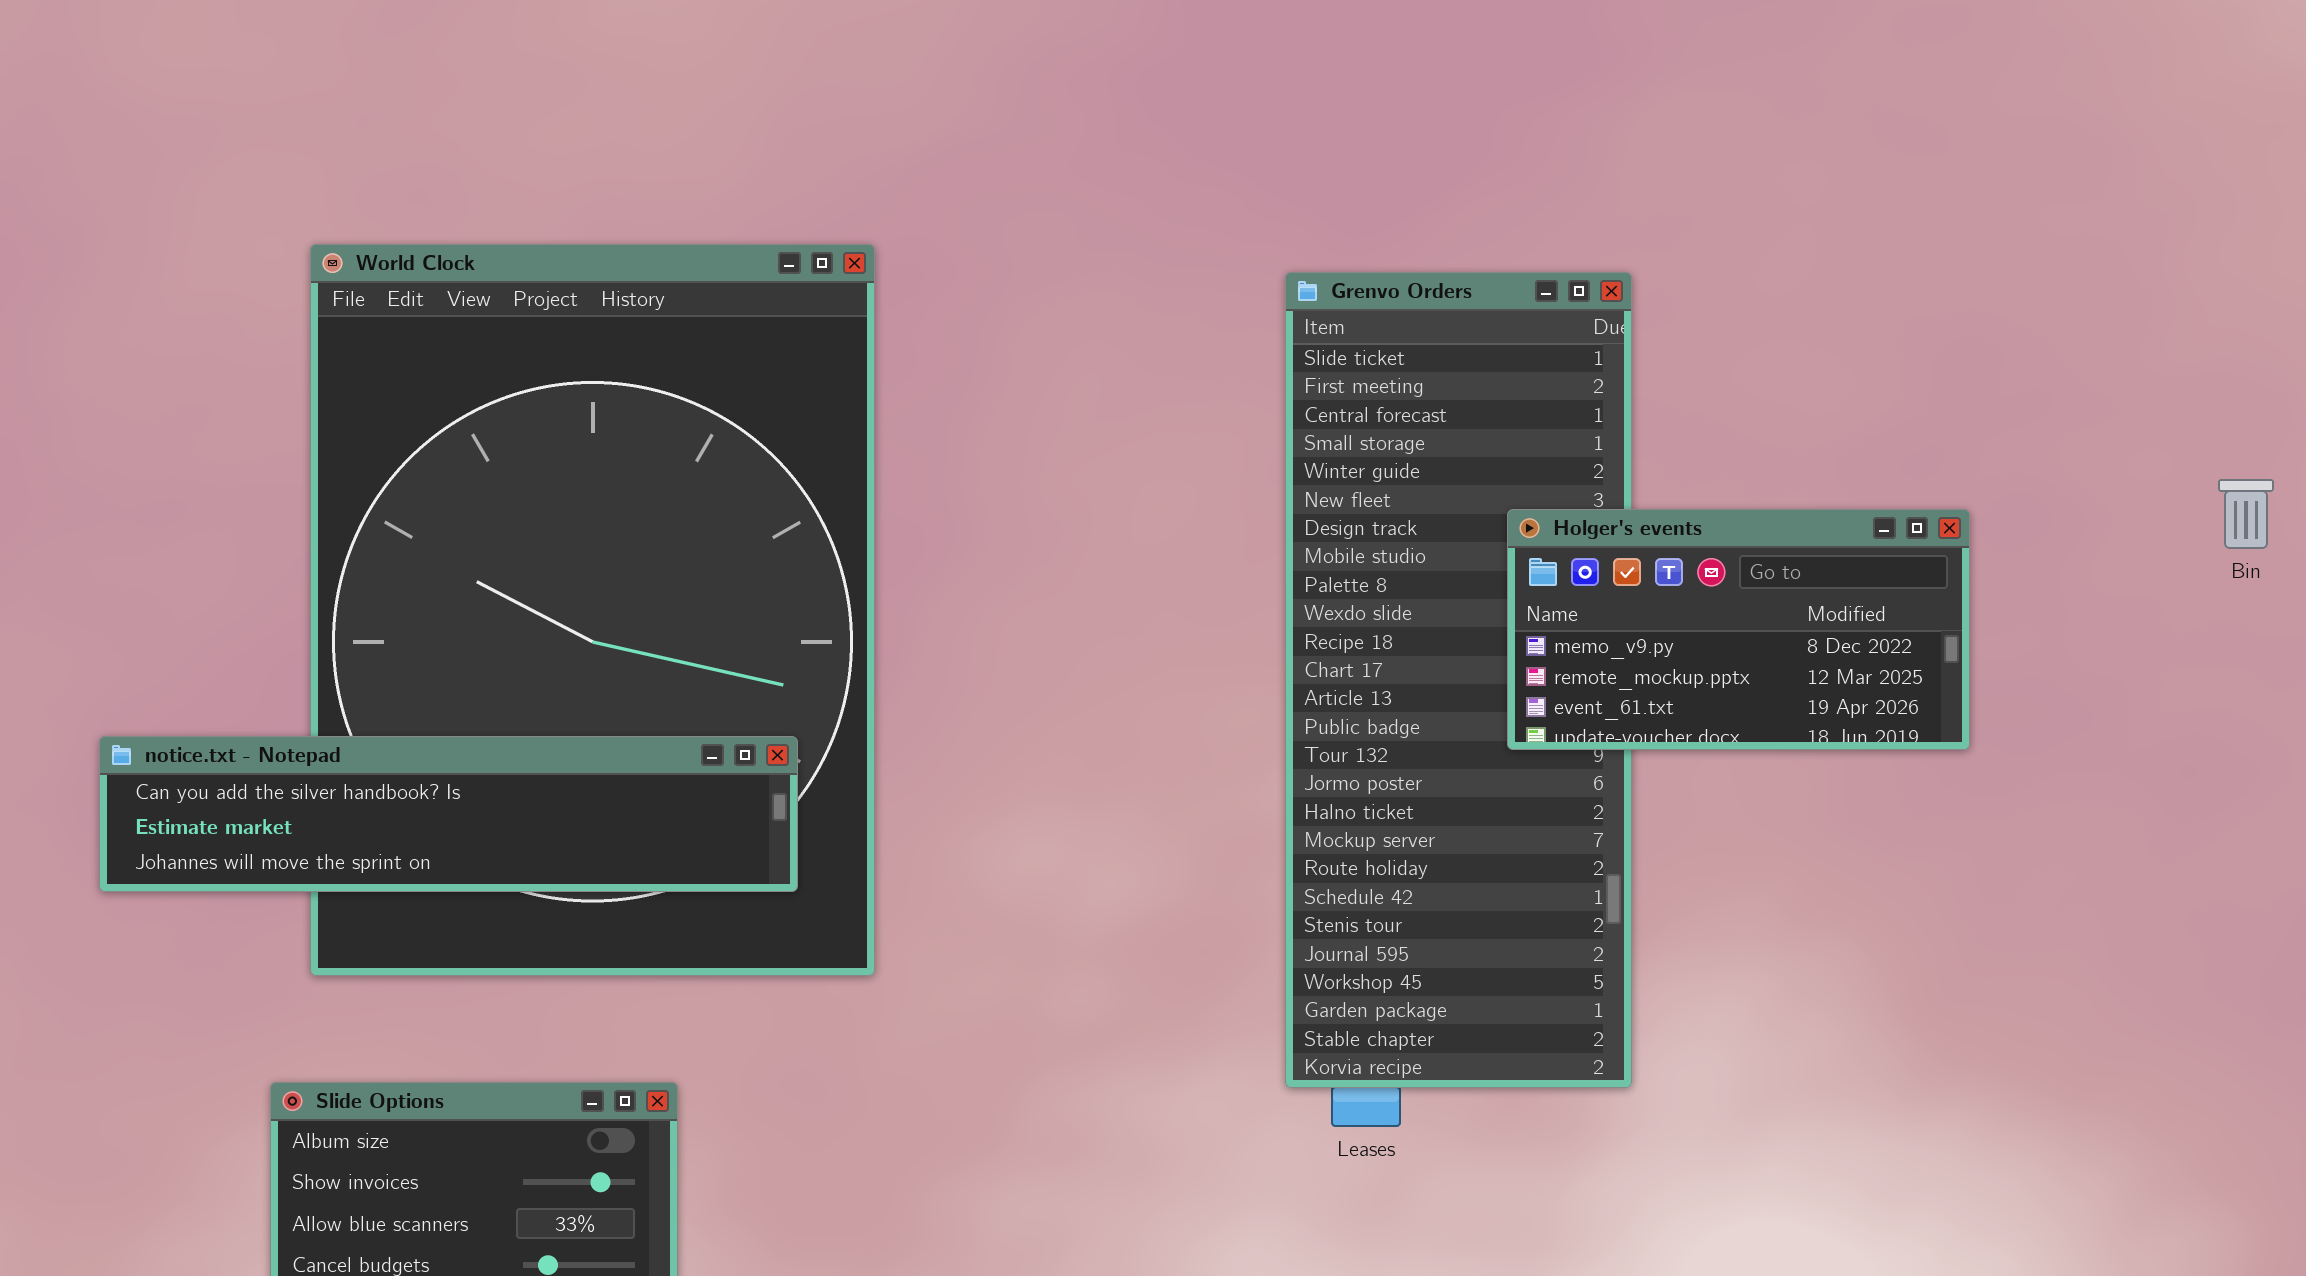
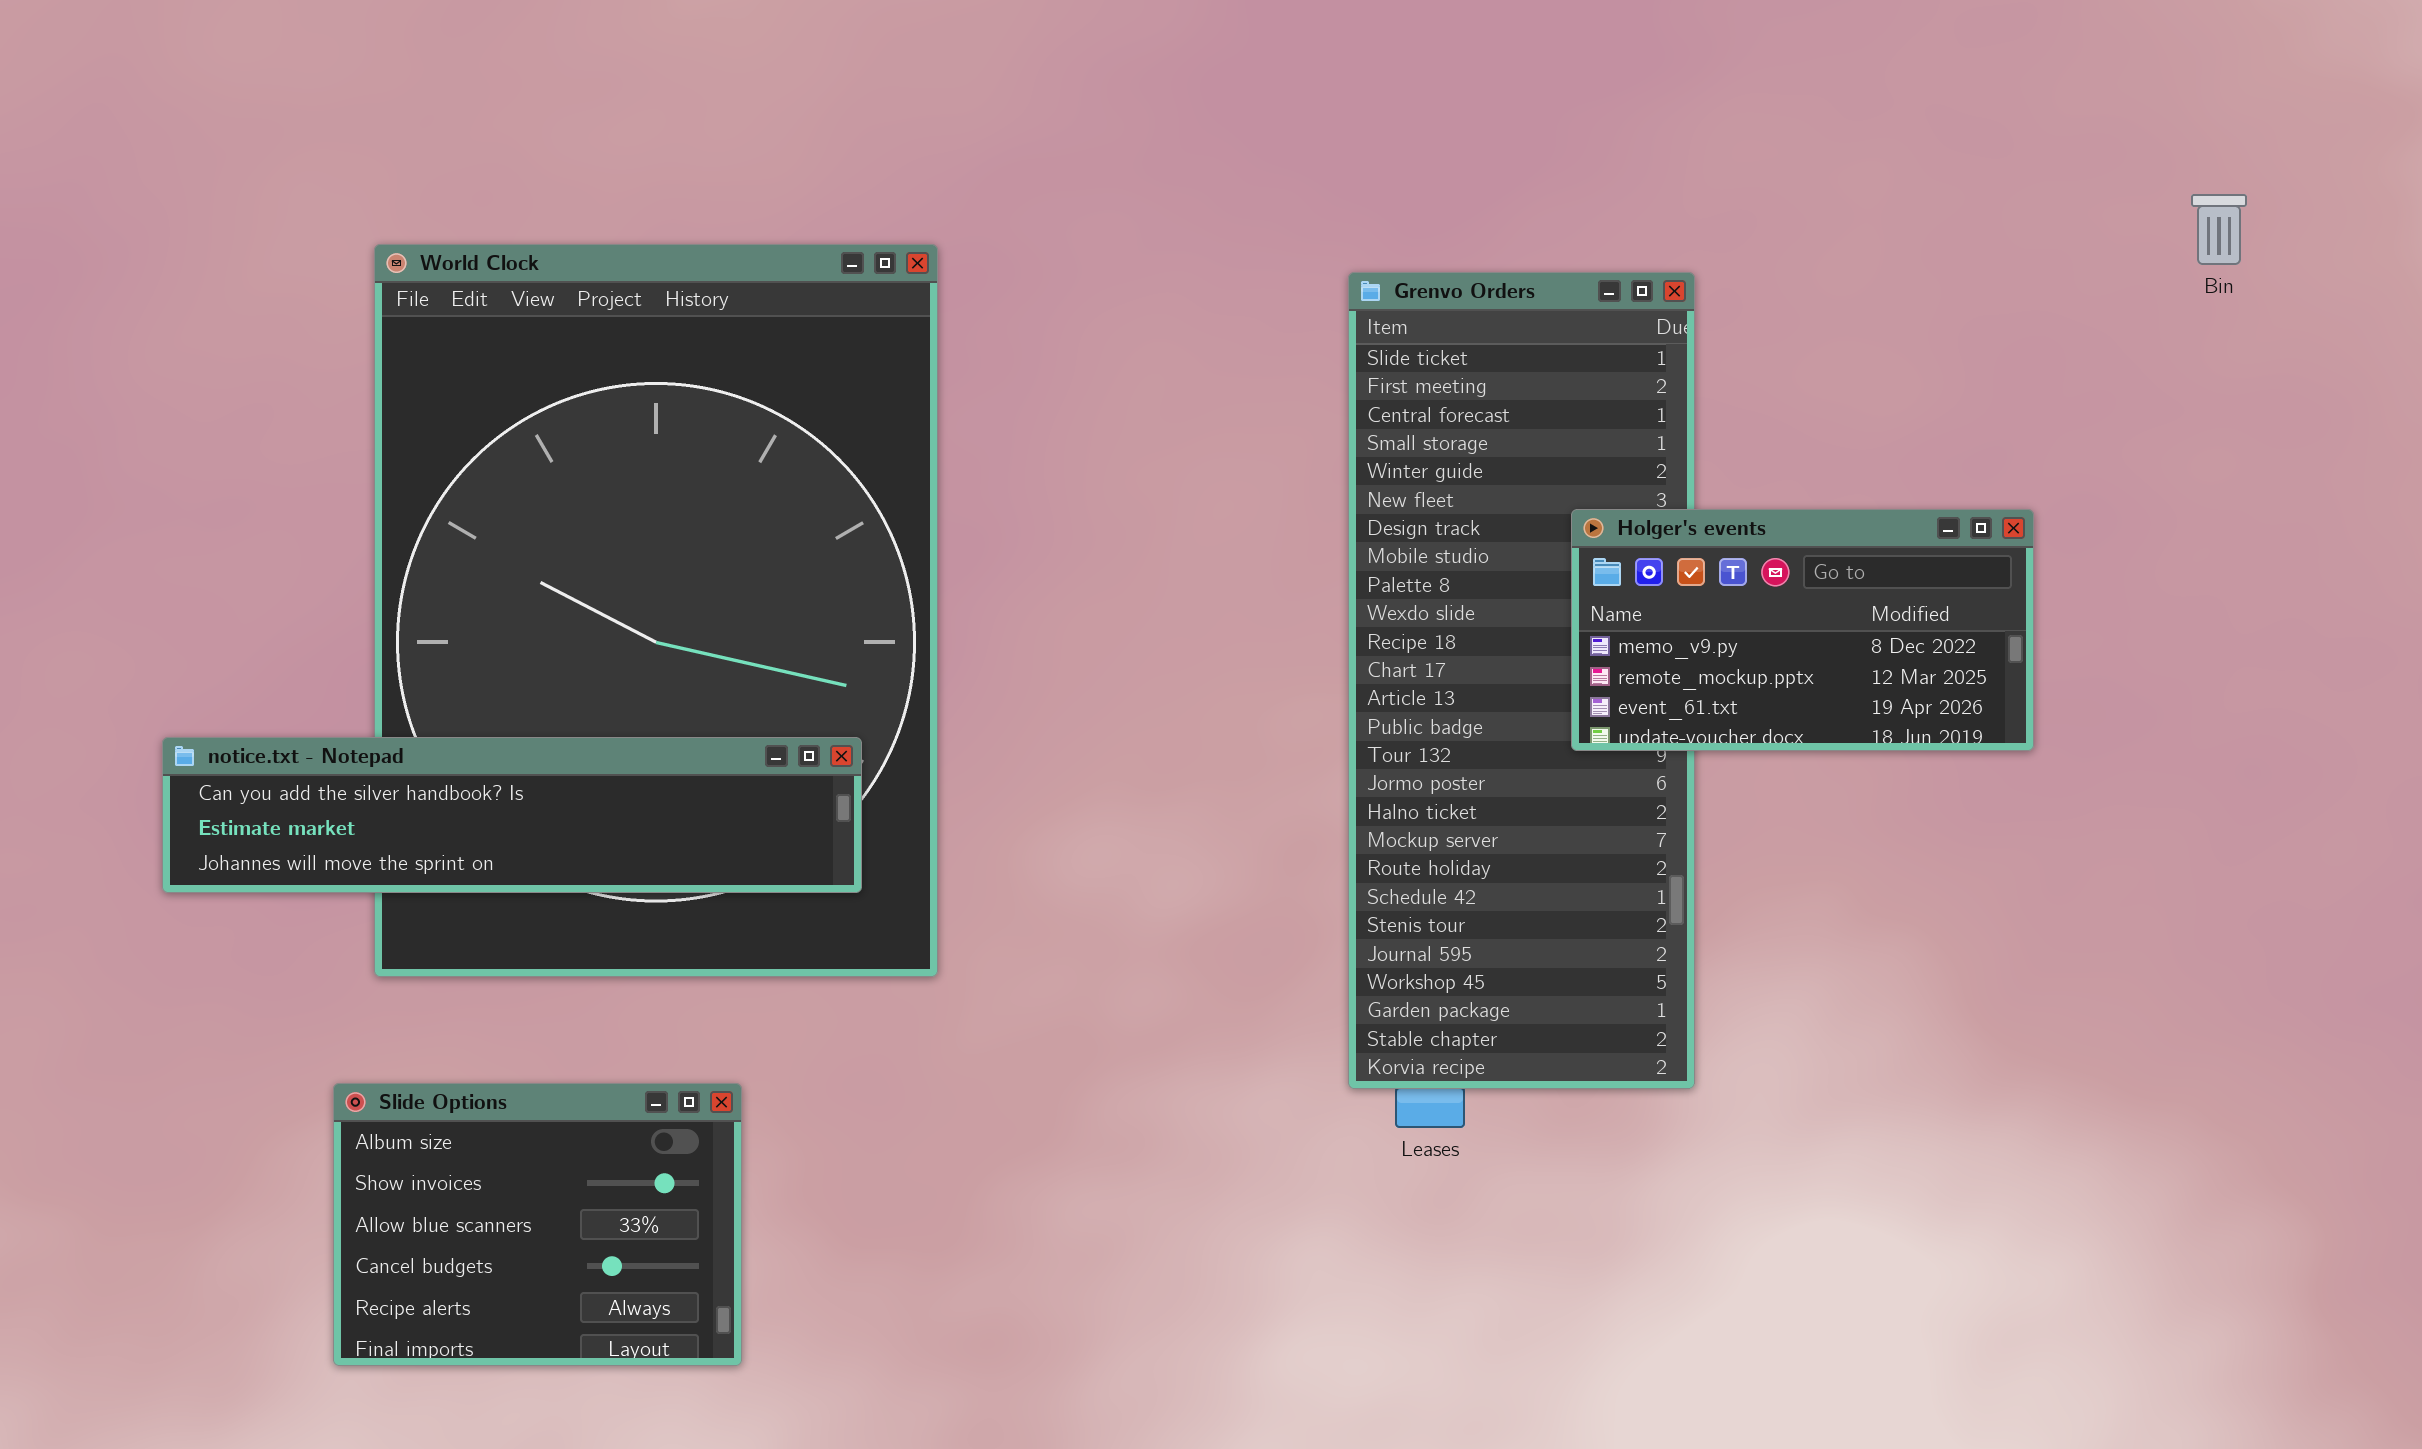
Bin: [2218,479,2274,549] -> [2191,194,2247,265], moved

